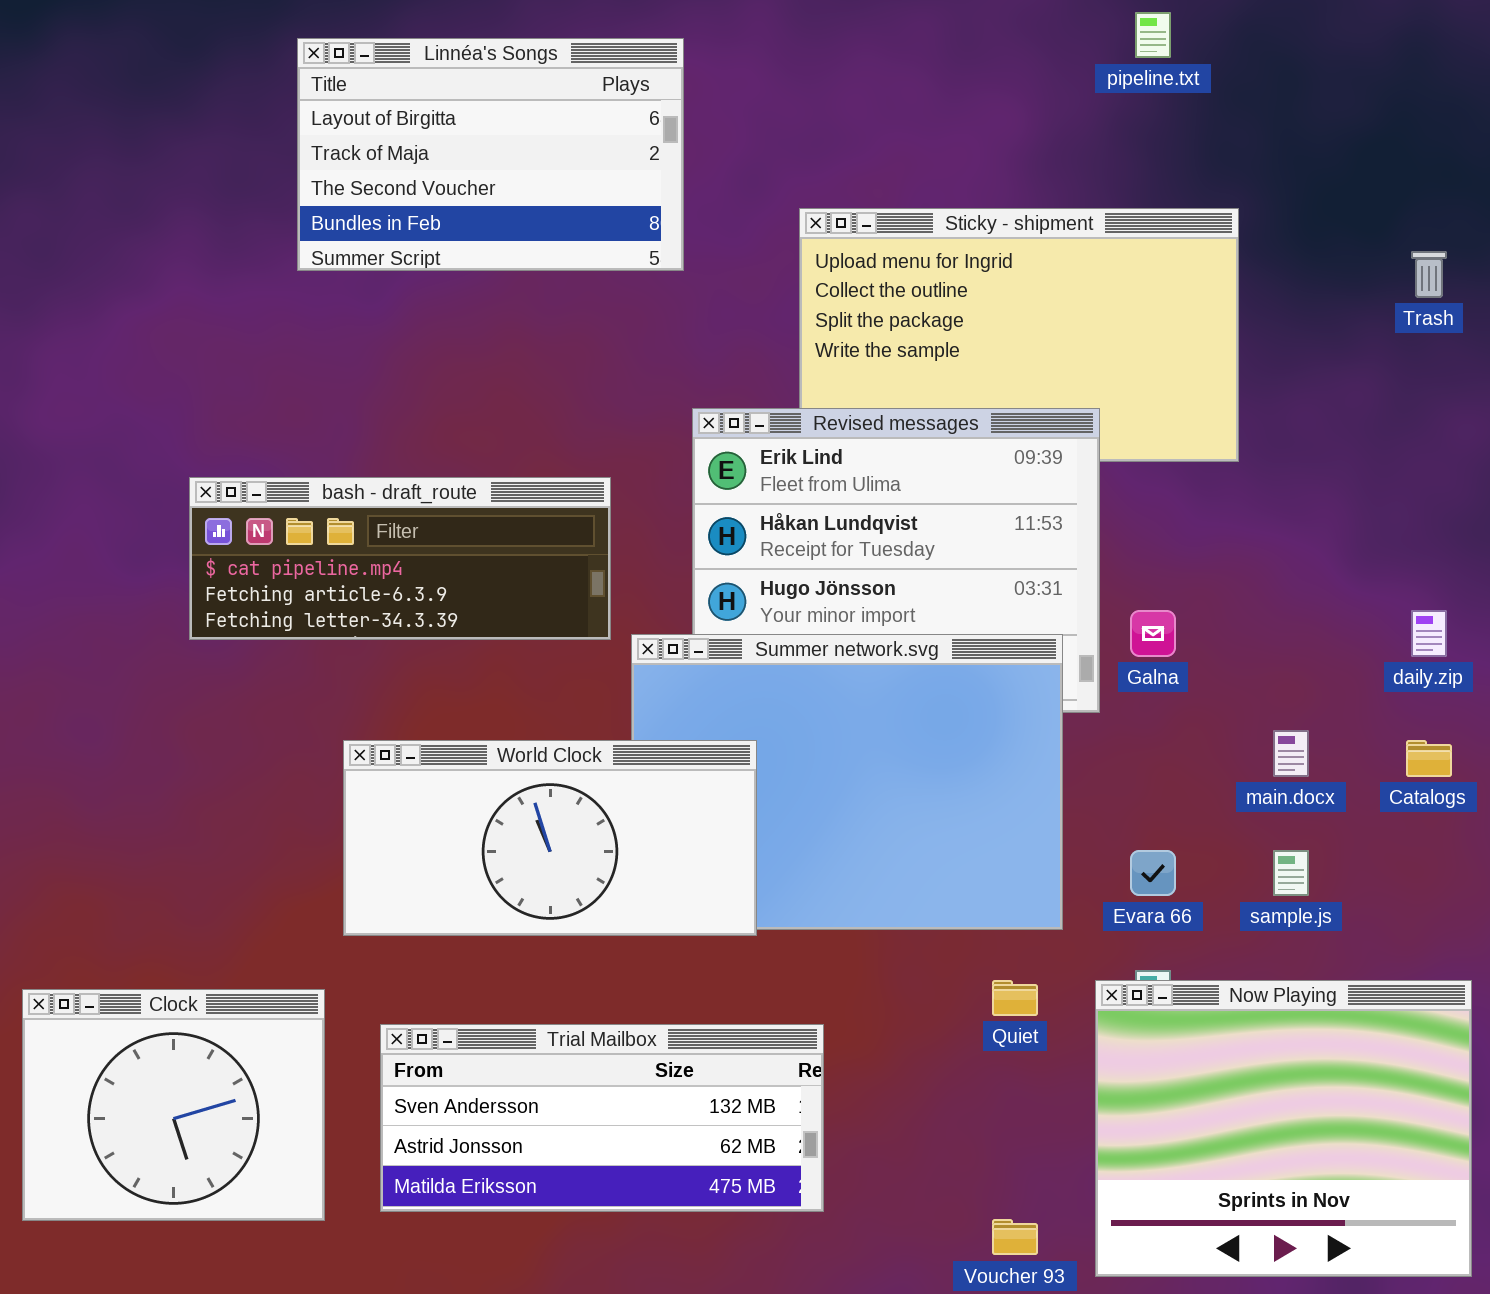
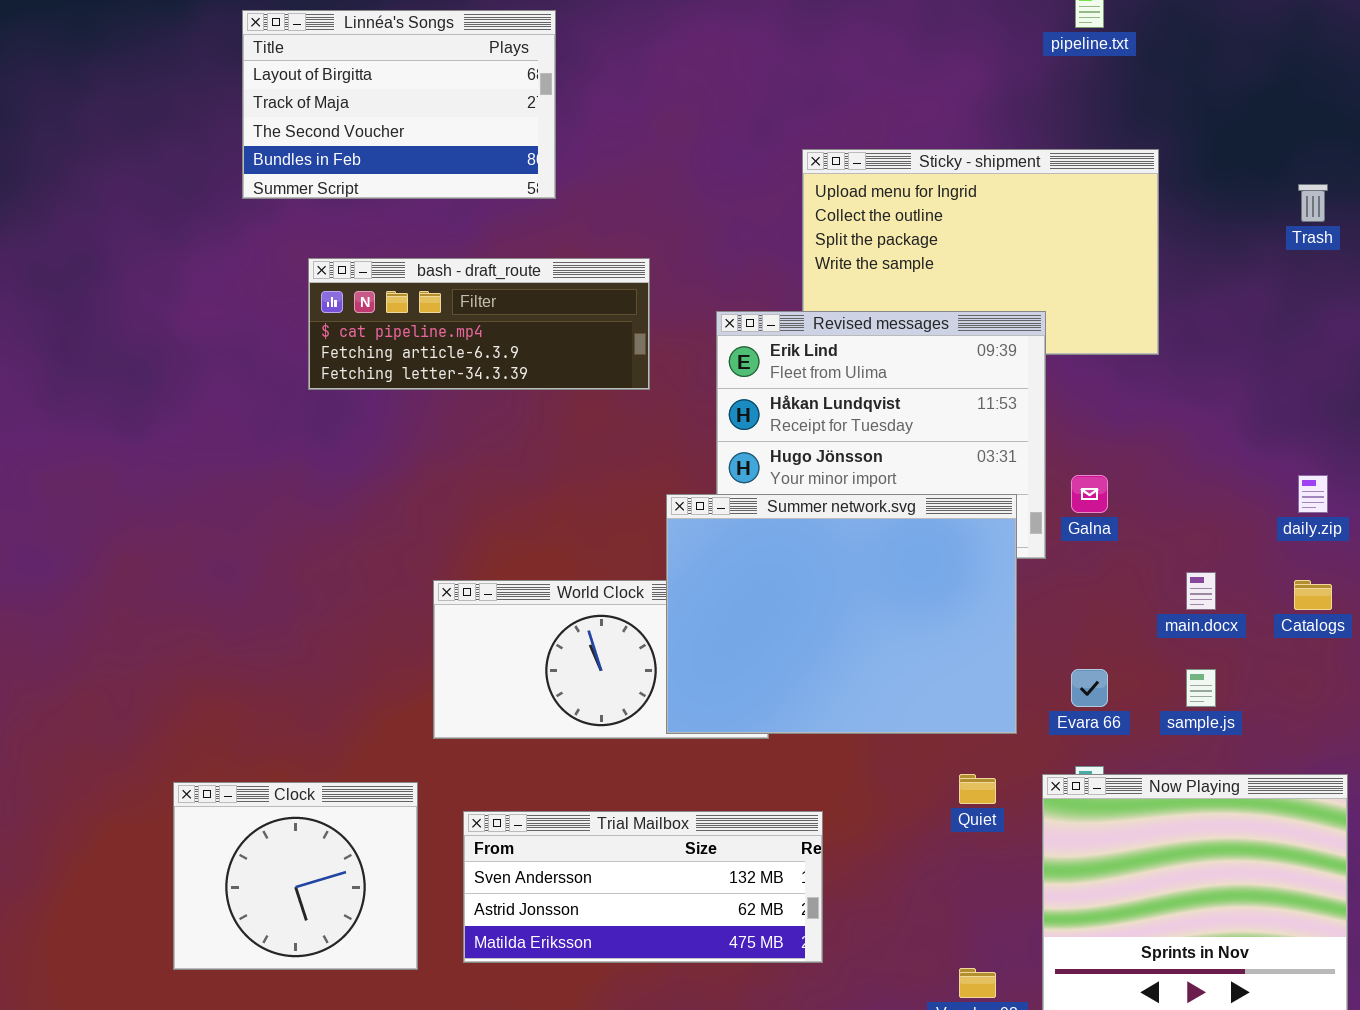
Linnéa's Songs: [297,38,684,271] -> [242,10,556,199], moved
bash - draft_route: [189,477,611,640] -> [308,258,650,390], moved
Summer network.svg: [631,634,1063,930] -> [666,494,1017,734], raised

